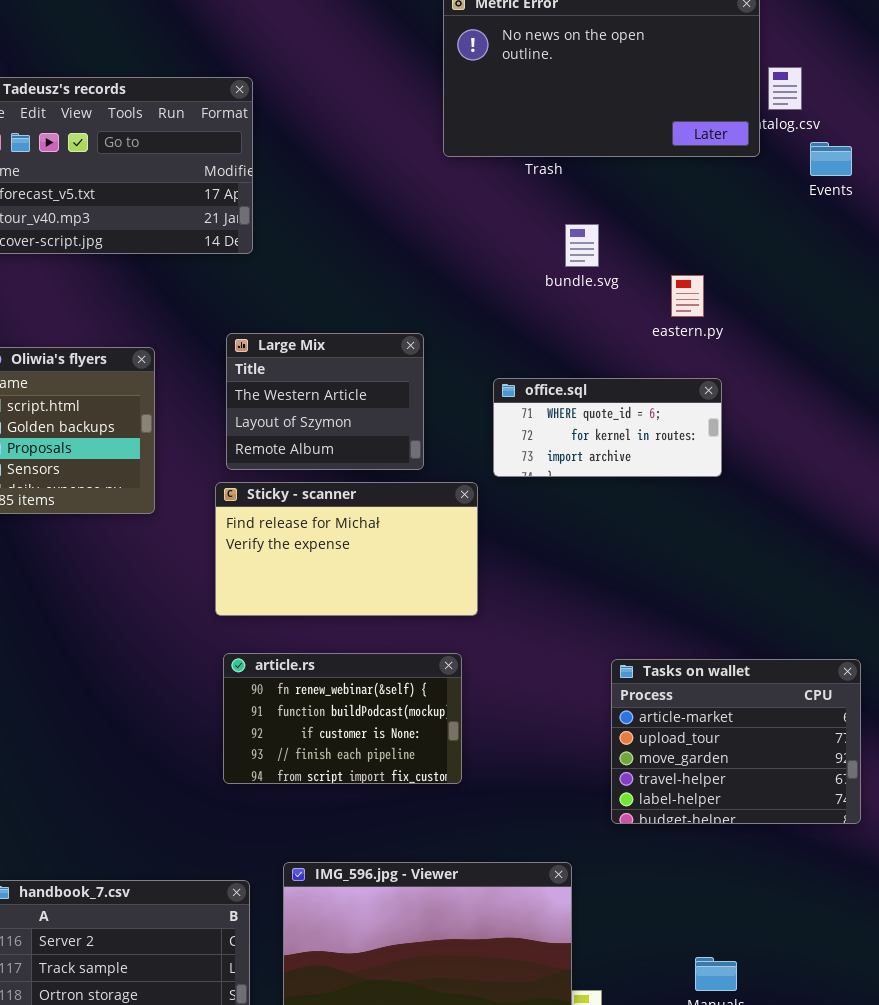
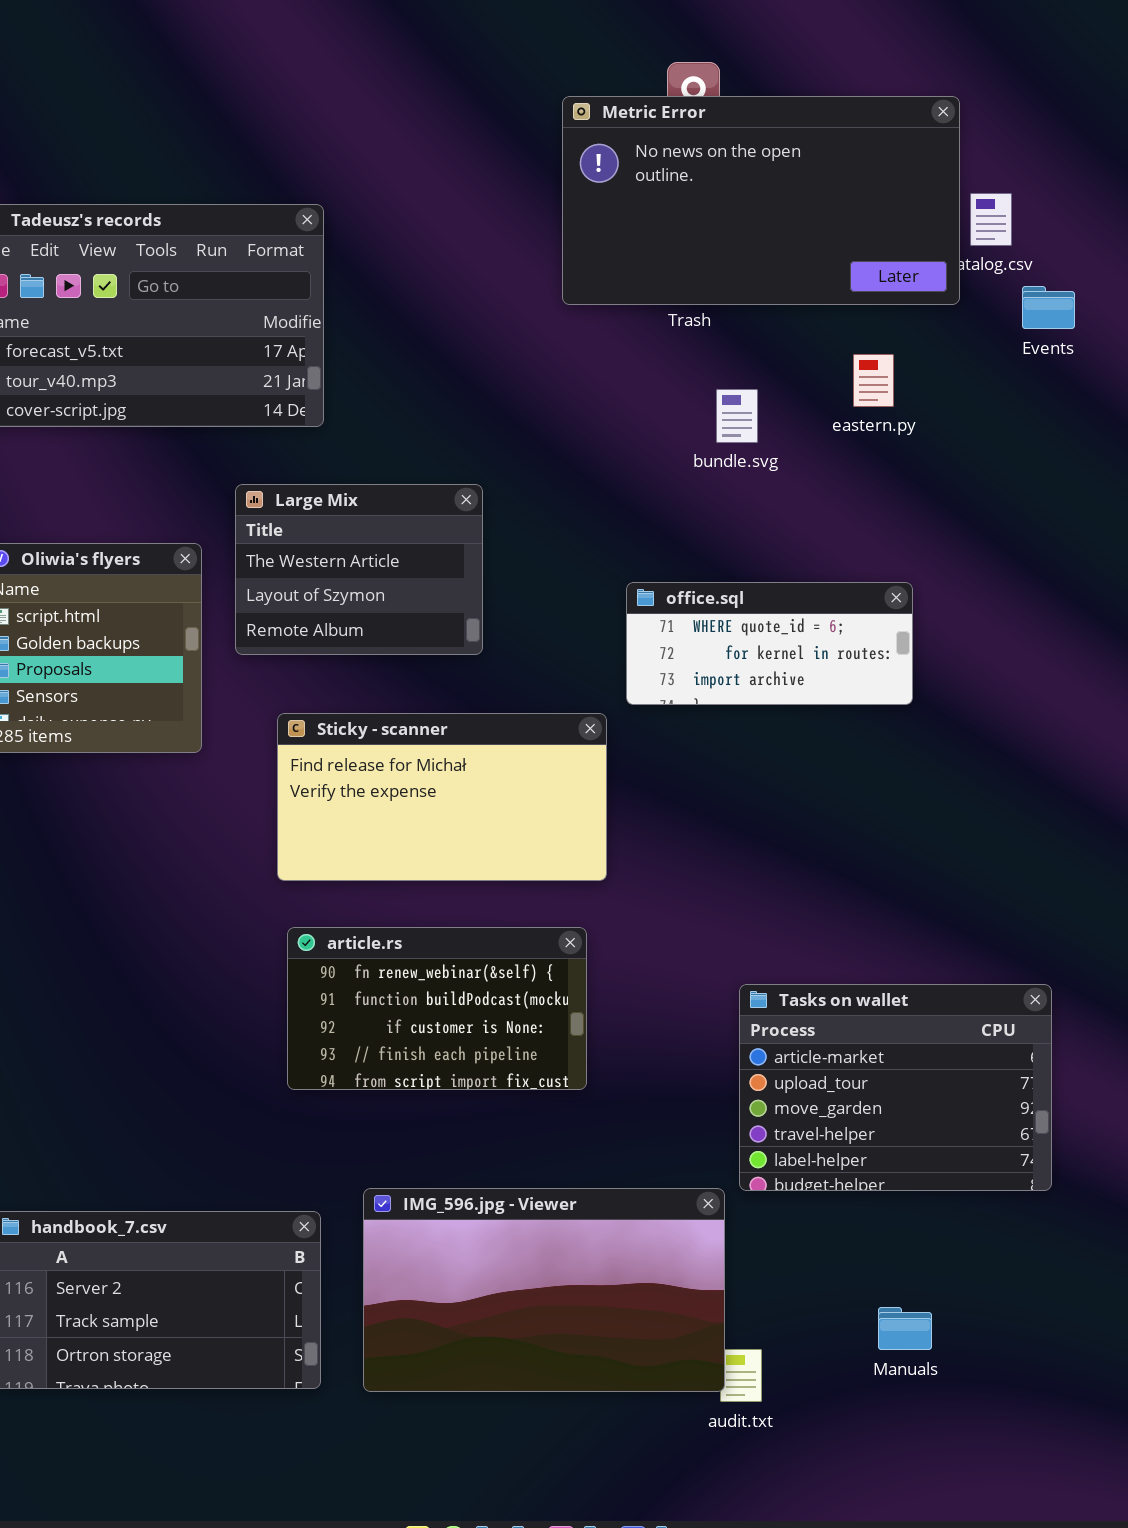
eastern.py: [671,275,704,317] -> [853,354,894,407], moved
Large Mix: [226,333,424,470] -> [235,484,483,655], moved
Tasks on wallet: [611,659,861,824] -> [739,984,1052,1191], moved

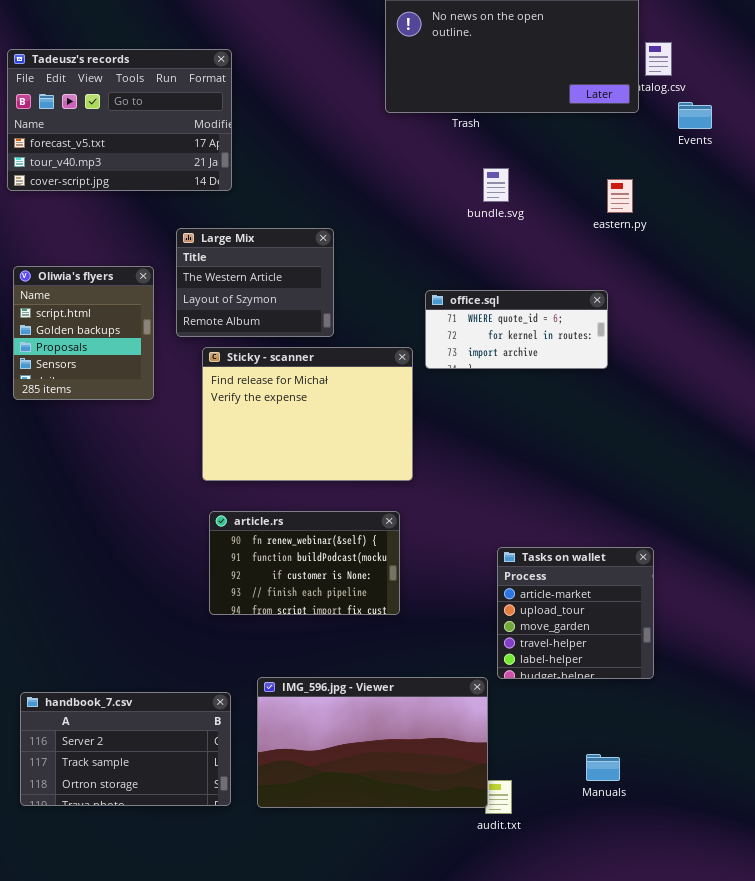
eastern.py: [853,354,894,407] -> [607,179,633,213], moved
Sticky - scanner: [277,713,607,881] -> [202,347,413,481], resized
Tasks on wallet: [739,984,1052,1191] -> [497,547,654,679], resized

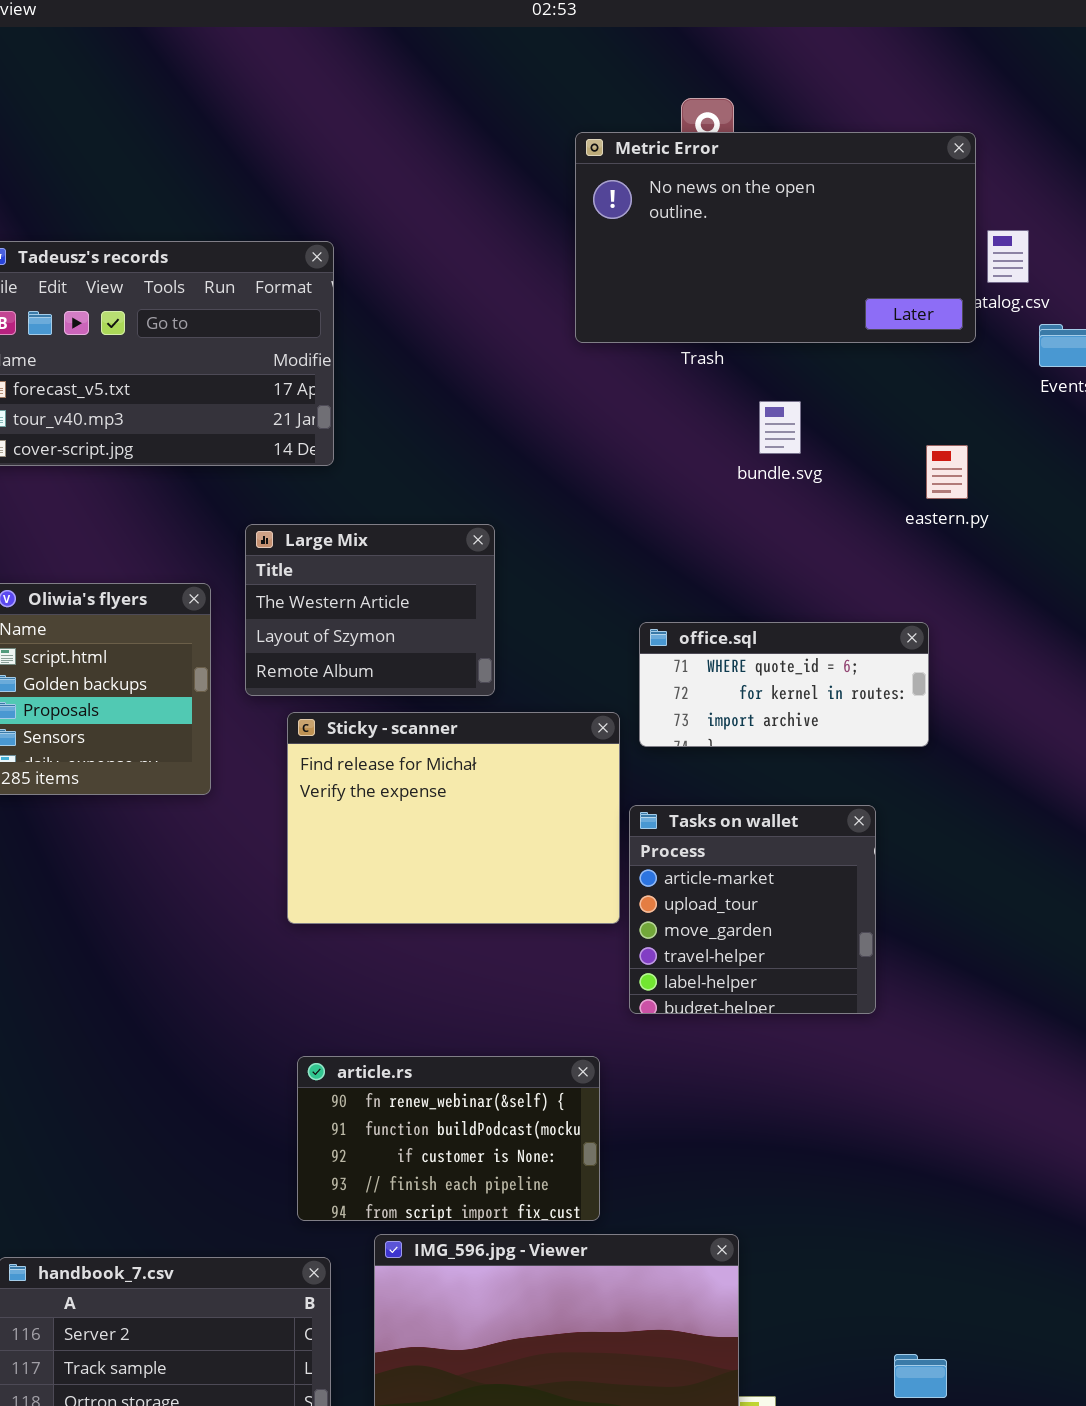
bundle.svg: [483,168,509,202] -> [759,401,801,454], moved
article.rs: [209,511,400,615] -> [297,1056,600,1221], moved
Tasks on wallet: [497,547,654,679] -> [629,805,876,1014], moved

